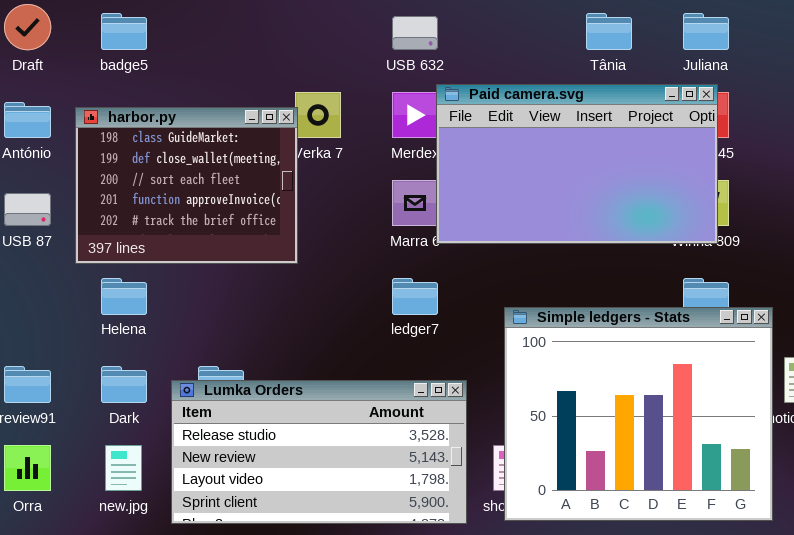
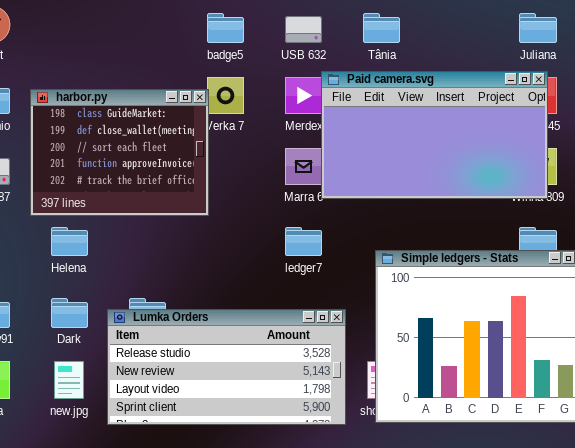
badge5: [101,13,147,50] -> [207,13,244,43], moved
Tânia: [586,13,632,50] -> [363,13,400,43], moved

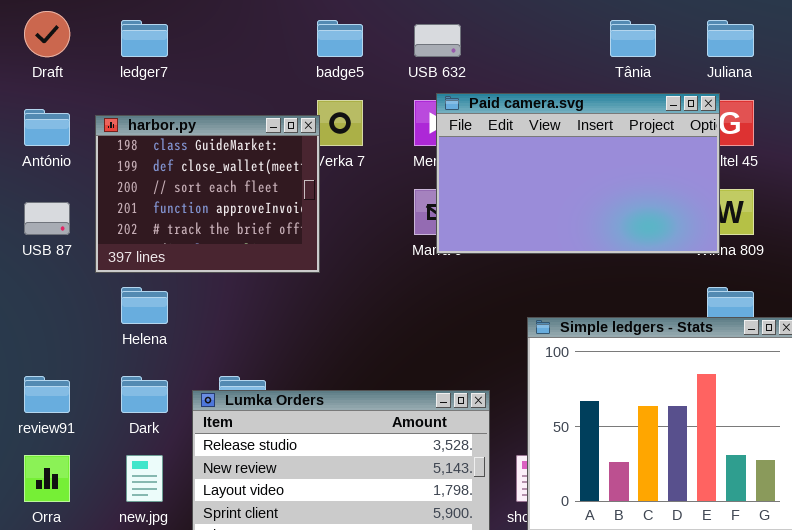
Tânia: [363,13,400,43] -> [610,20,656,57], moved
Paid camera.svg: [321,71,548,199] -> [436,93,720,254], moved
ledger7: [285,227,322,256] -> [121,20,168,57], moved

